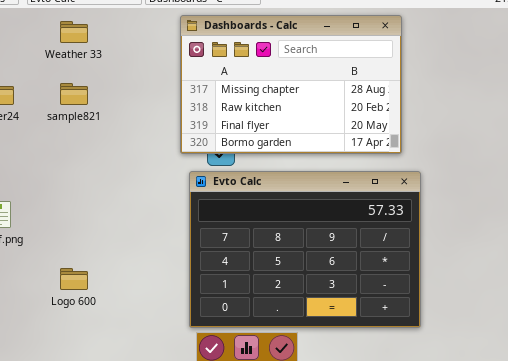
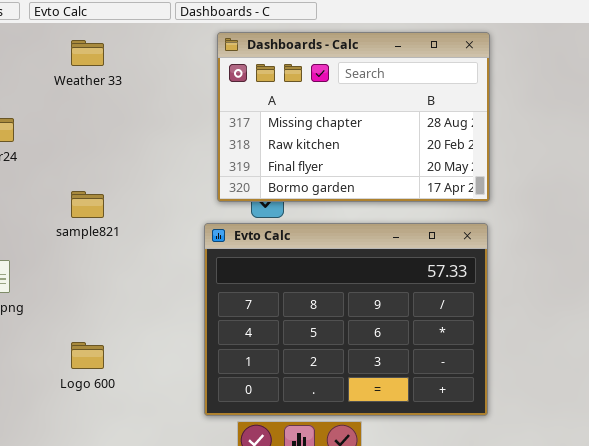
sample821: [60,83,88,105] -> [71,191,104,218], moved
Evto Calc: [189,171,421,328] -> [204,223,488,416], moved

